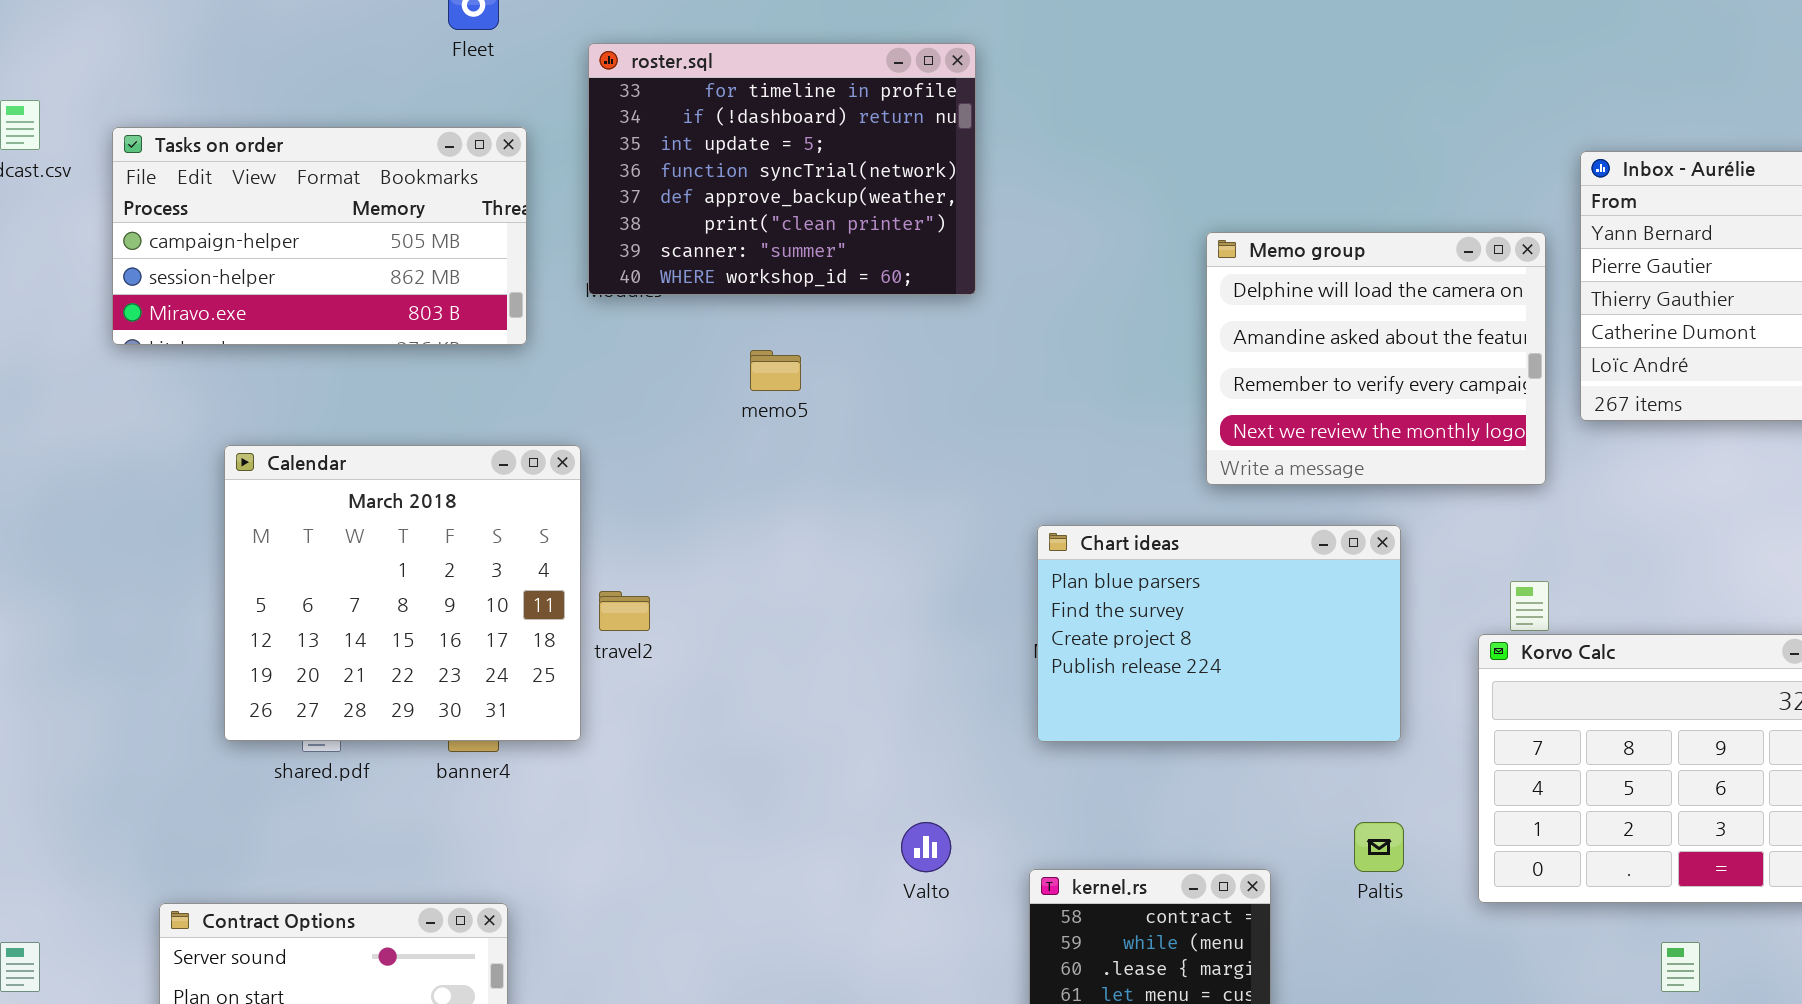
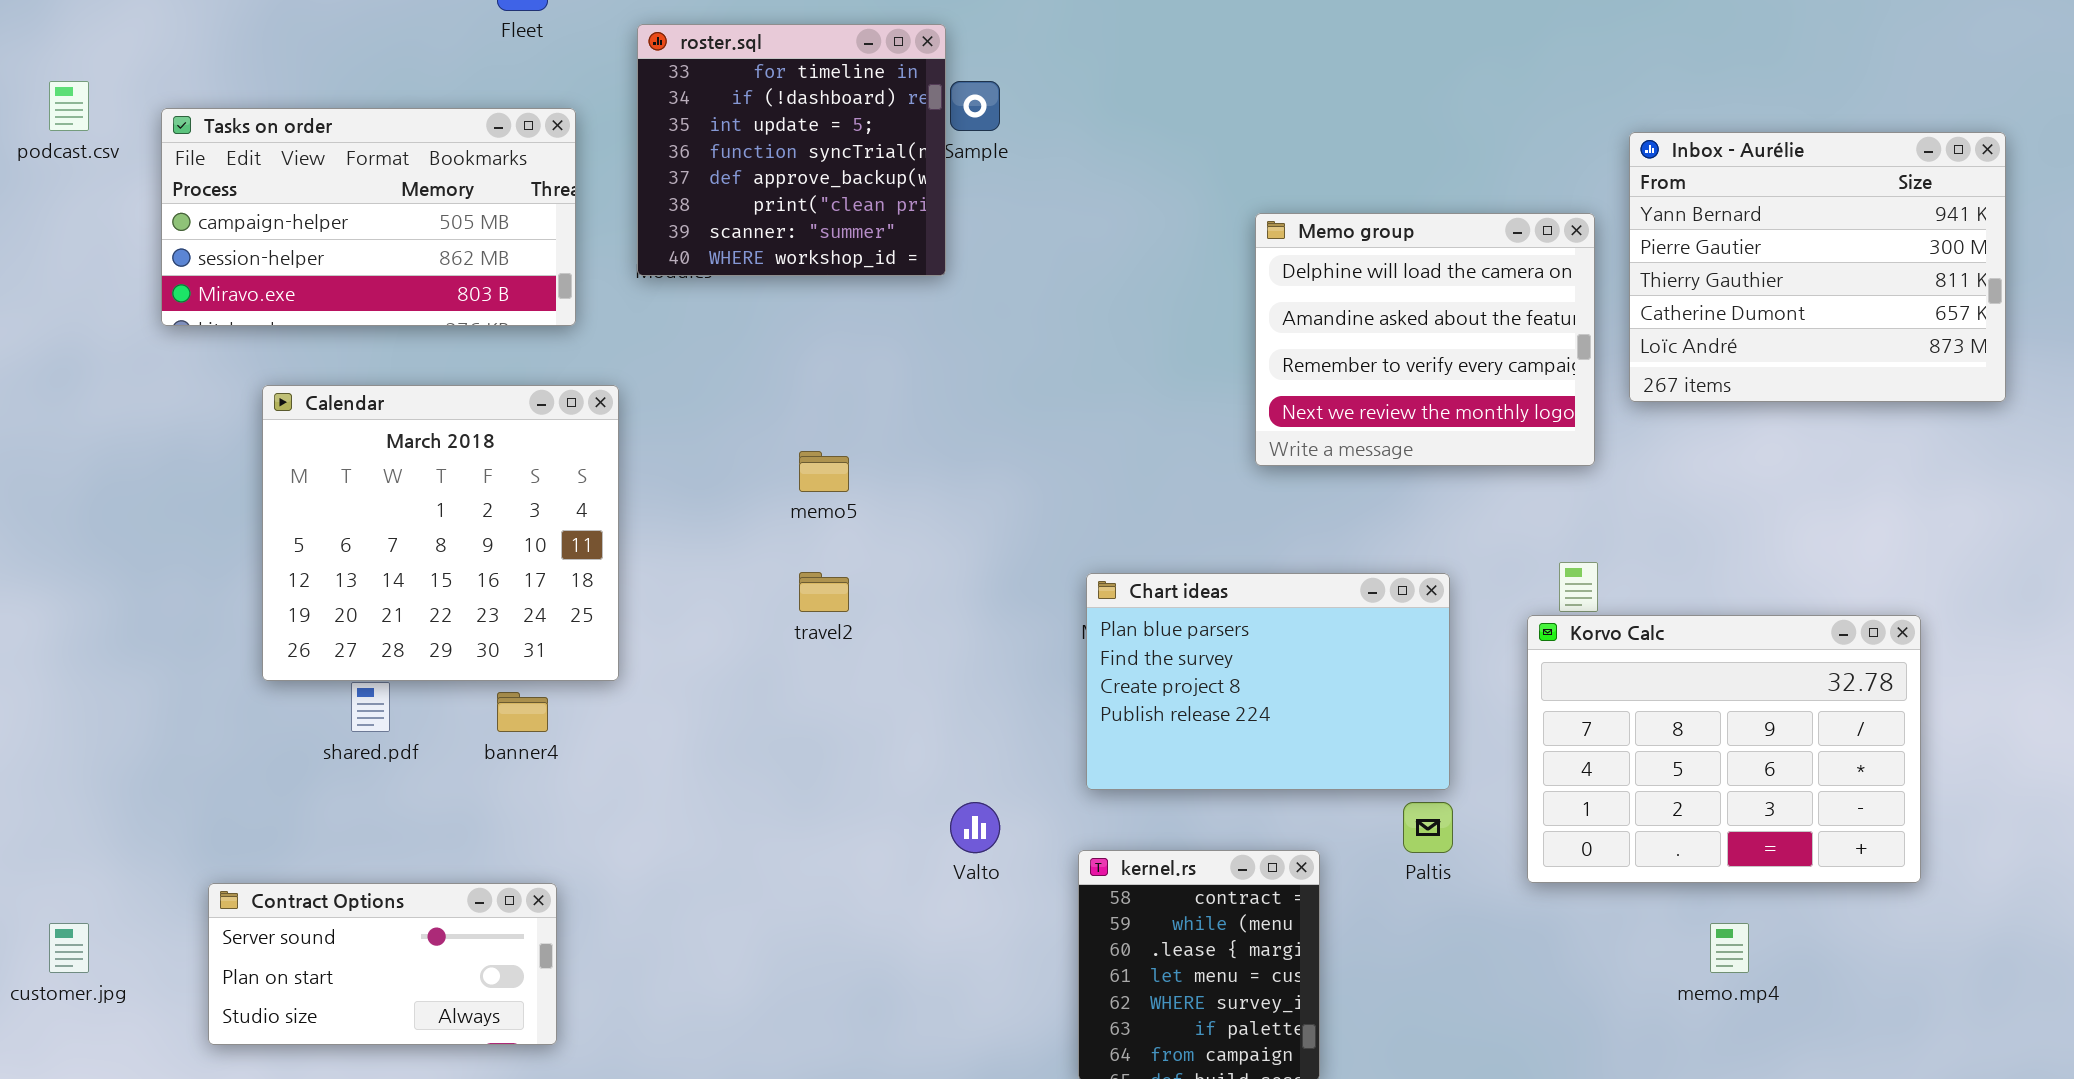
roster.sql: [588,43,976,295] -> [637,24,946,276], resized
memo5: [750,350,801,391] -> [799,451,849,492], moved
Calendar: [224,445,581,741] -> [262,385,619,681], moved
Chart ideas: [1037,525,1401,742] -> [1086,573,1450,790], moved
travel2: [599,591,650,631] -> [799,572,849,612], moved

